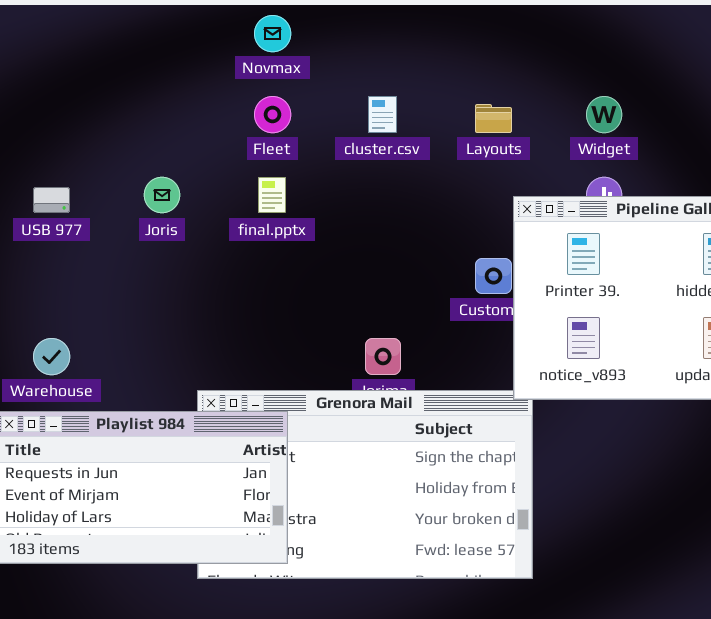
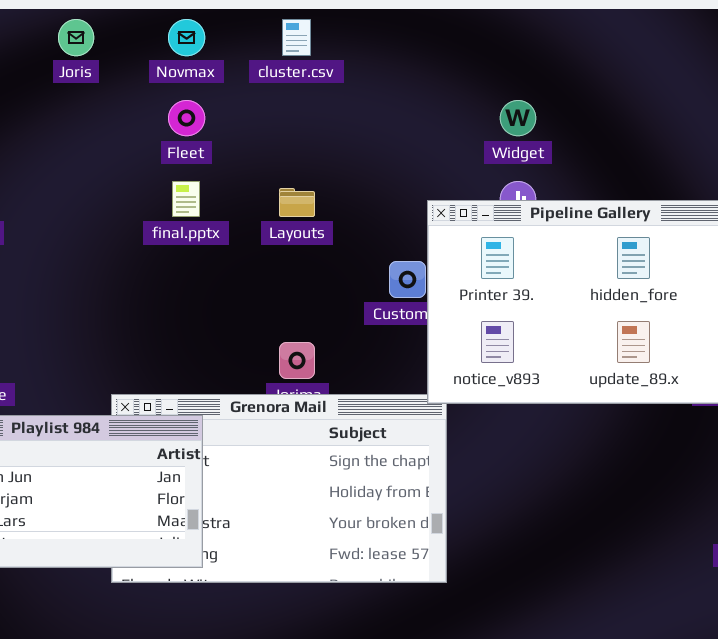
cluster.csv: [368,96,397,133] -> [282,19,311,56], moved
Layouts: [475,104,512,133] -> [279,188,315,217], moved
Joris: [144,177,180,213] -> [58,19,94,56], moved

